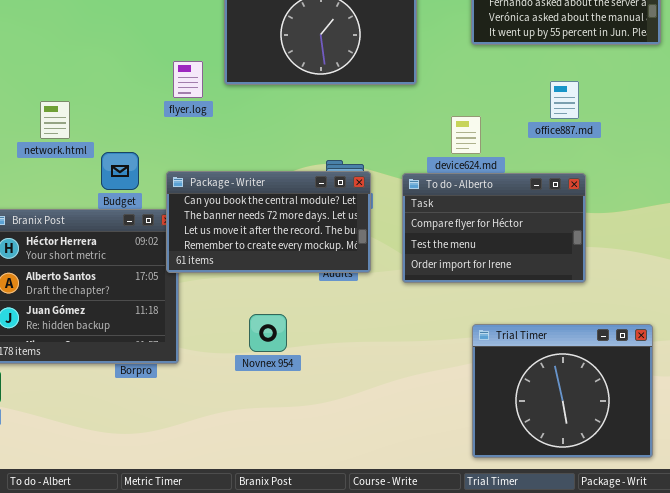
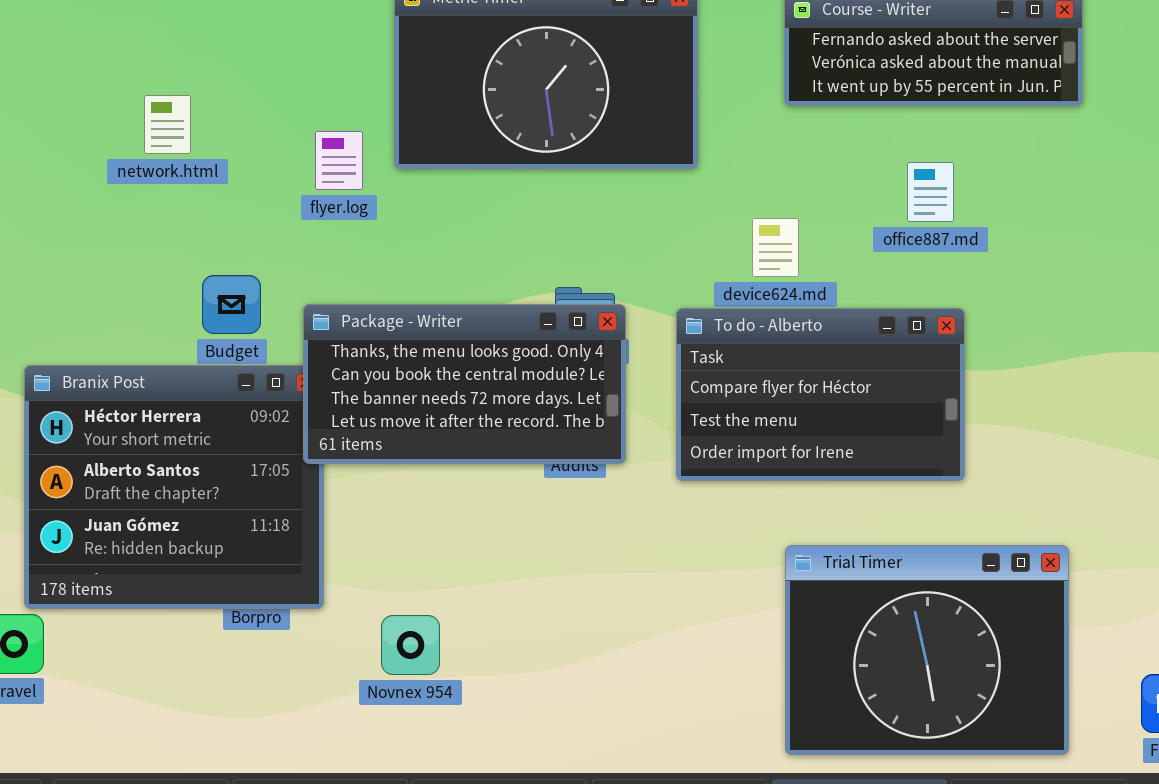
network.html: [40,101,70,139] -> [144,95,191,154], moved
Package - Writer: [166,171,371,273] -> [303,304,626,464], scrolled up 1 row
Novnex 954: [249,314,287,352] -> [381,615,440,675], moved

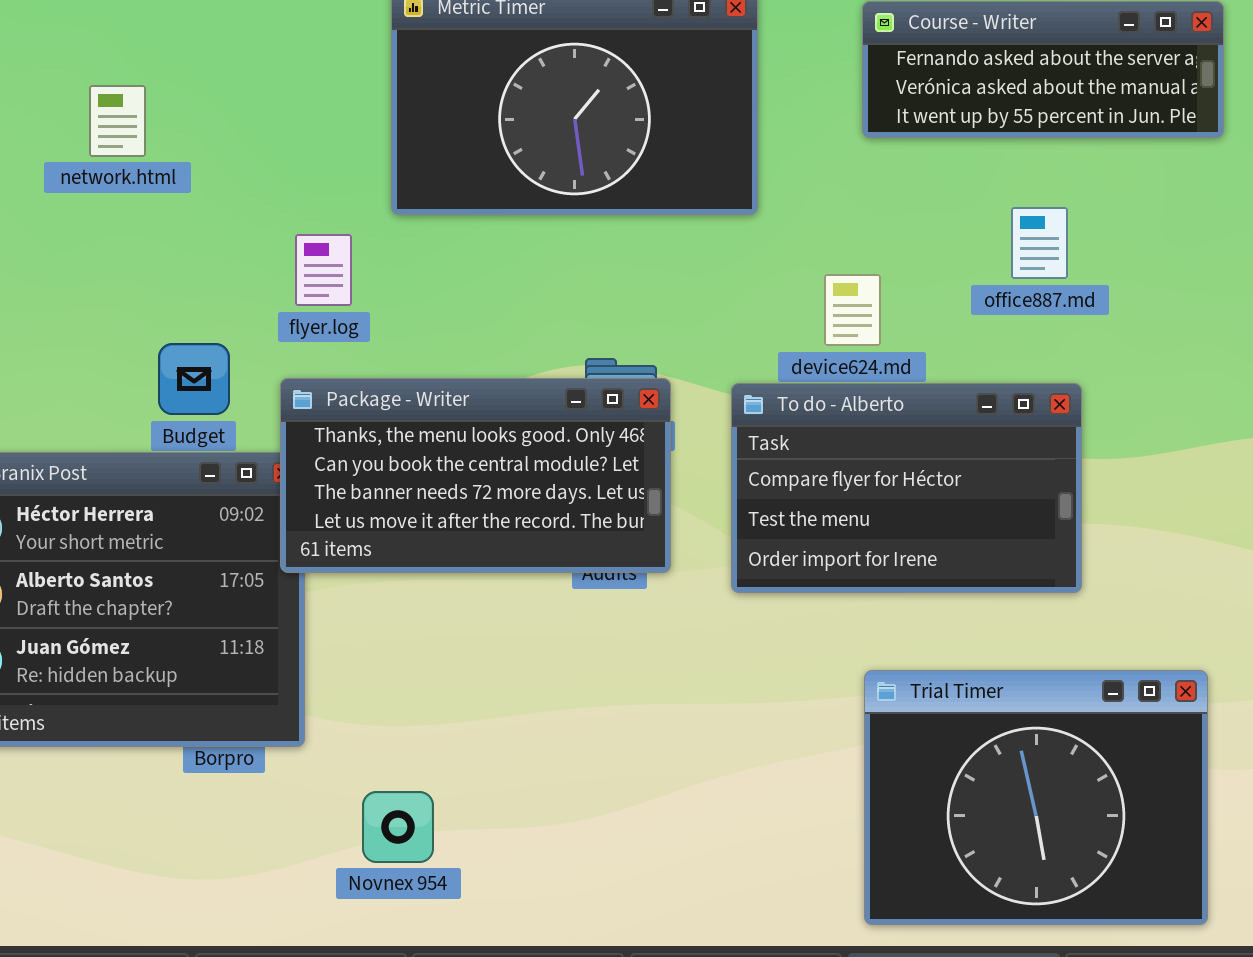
network.html: [144,95,191,154] -> [89,85,146,157], moved
flyer.log: [315,131,363,190] -> [295,234,352,306], moved
Novnex 954: [381,615,440,675] -> [362,791,434,863], moved

